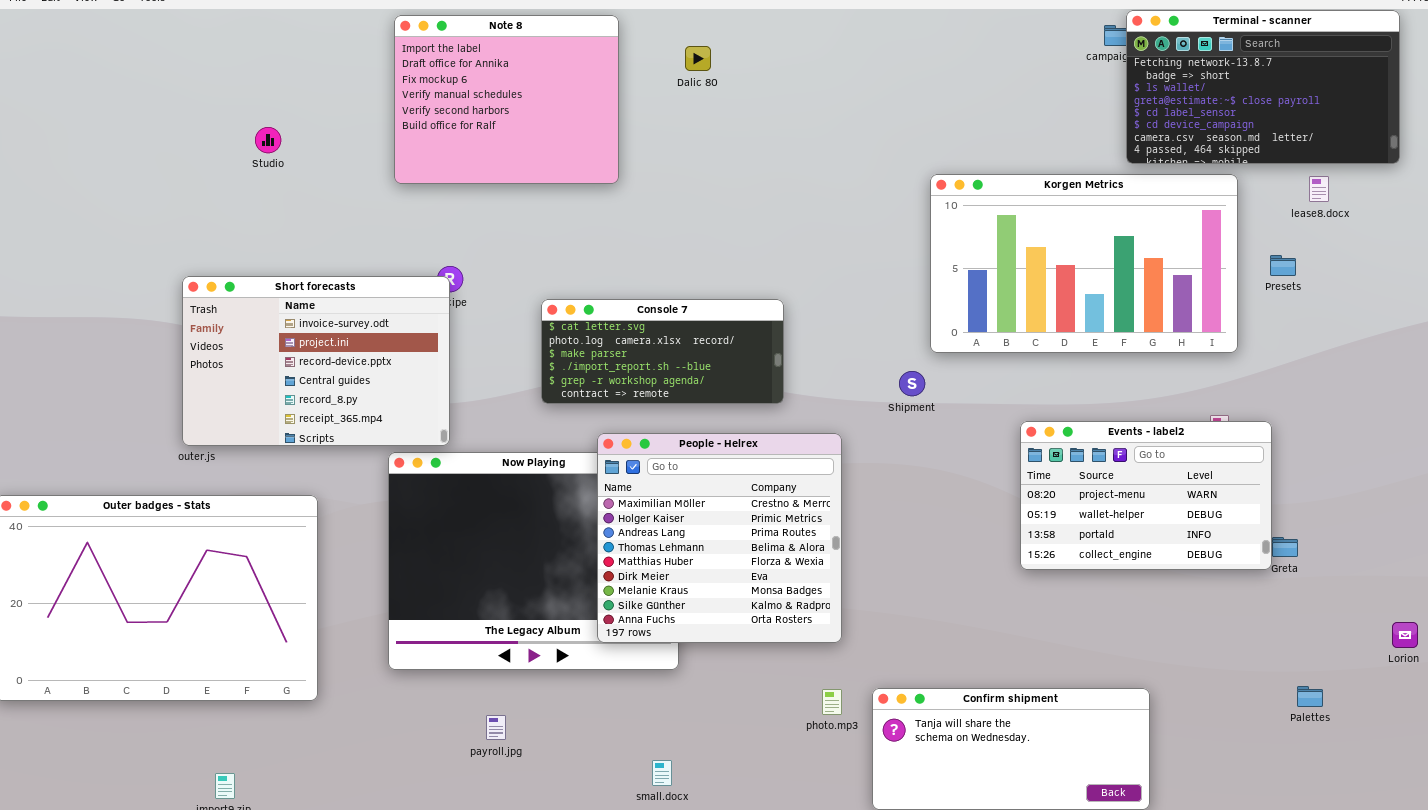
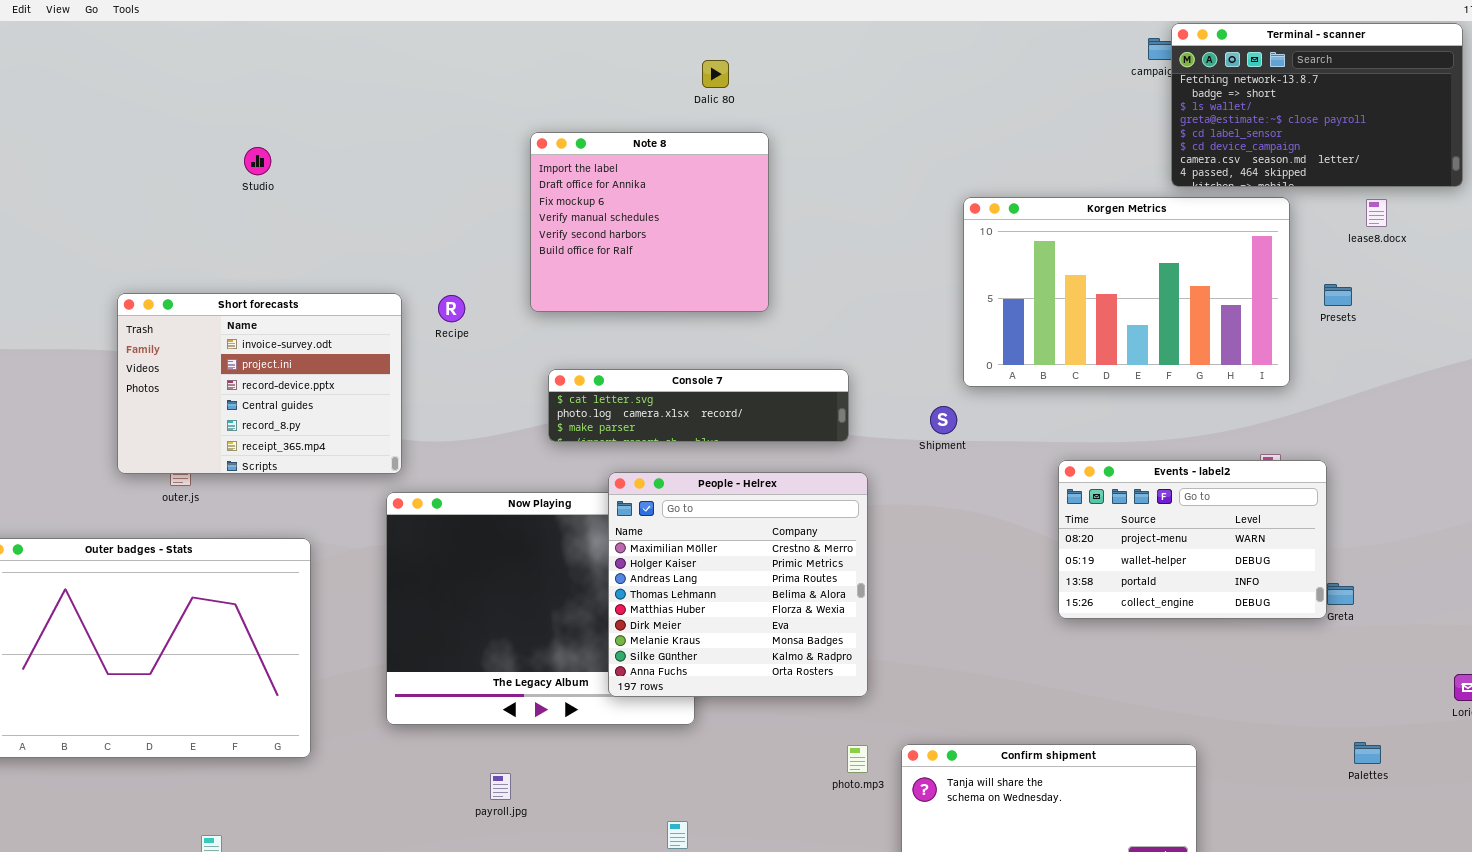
Note 8: [394,15,619,184] -> [530,132,769,312], moved
Short forecasts: [182,276,450,446] -> [117,293,402,474], moved
Console 7: [541,299,784,404] -> [548,369,849,442], resized

